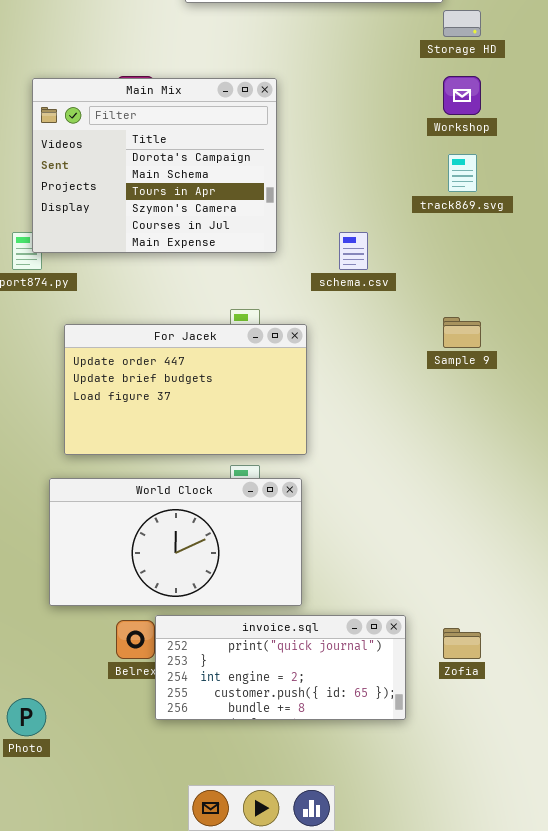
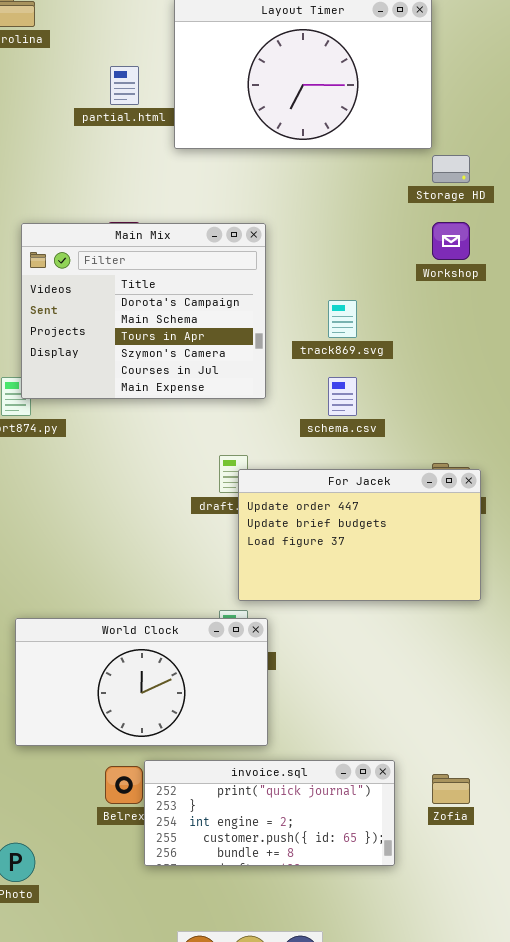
track869.svg: [448,154,477,192] -> [328,300,357,338], moved
For Jacek: [64,324,307,455] -> [238,469,481,601], moved
World Clock: [49,478,302,606] -> [15,618,268,746], moved

